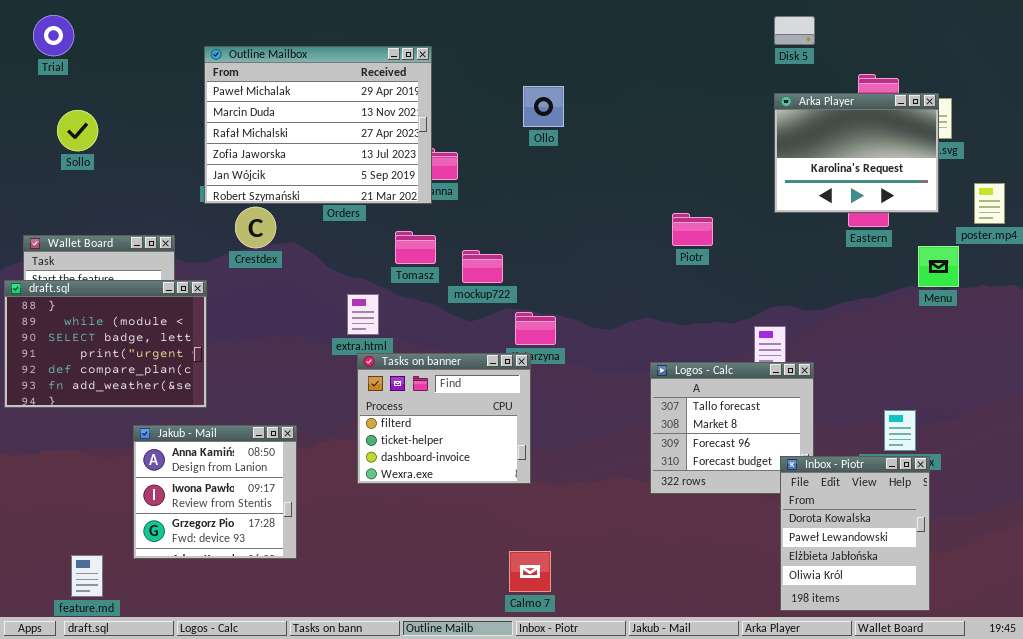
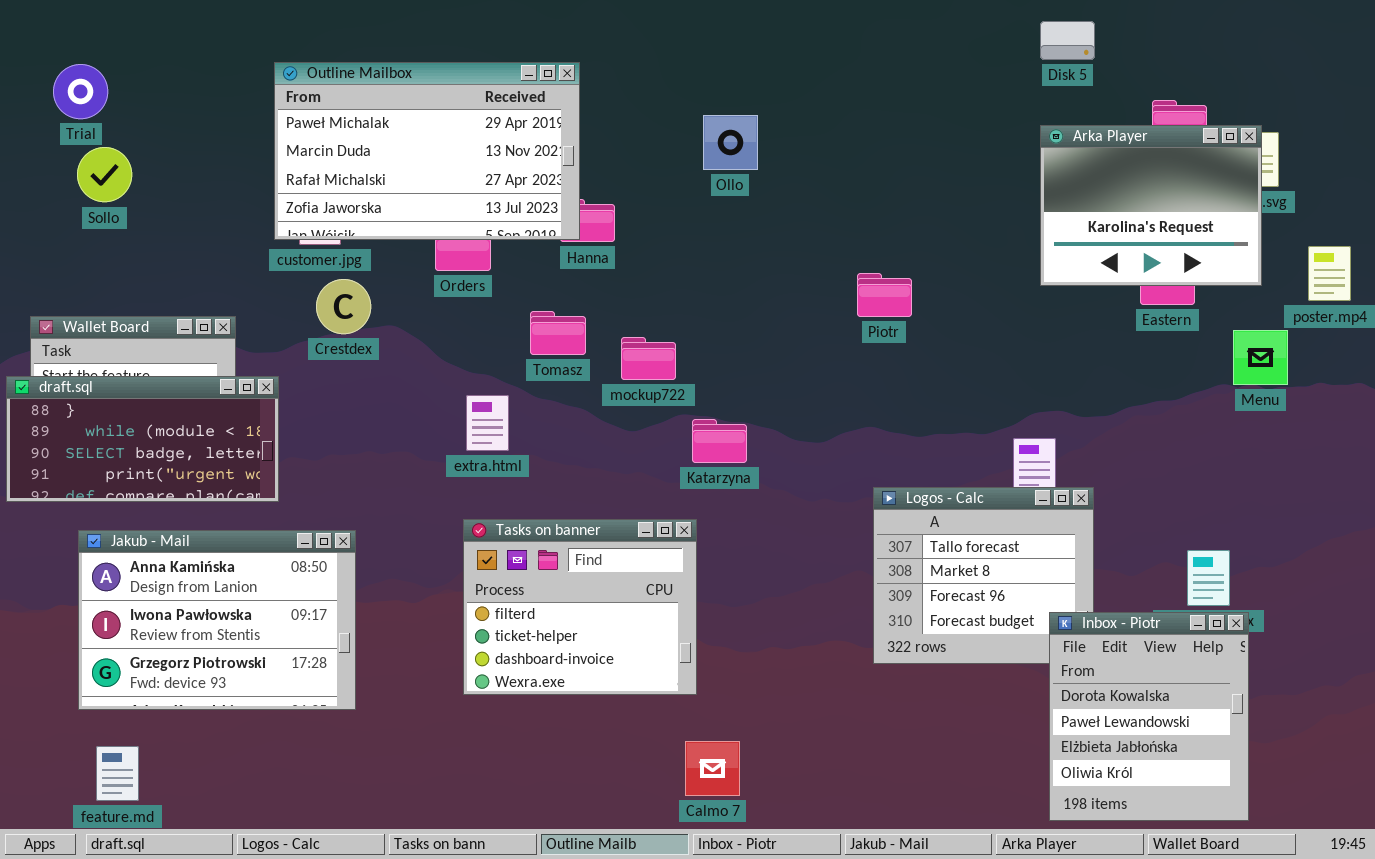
Trial: [33,15,74,56] -> [53,64,108,119], moved
Outline Mailbox: [204,46,432,204] -> [274,62,580,240], resized
Piotr: [672,213,713,246] -> [857,273,912,317], moved
draft.sql: [4,280,207,408] -> [6,376,279,502], resized
Tasks on banner: [357,353,531,484] -> [463,519,697,695], moved
Jakub - Mail: [133,425,297,559] -> [78,530,356,710], moved, resized

